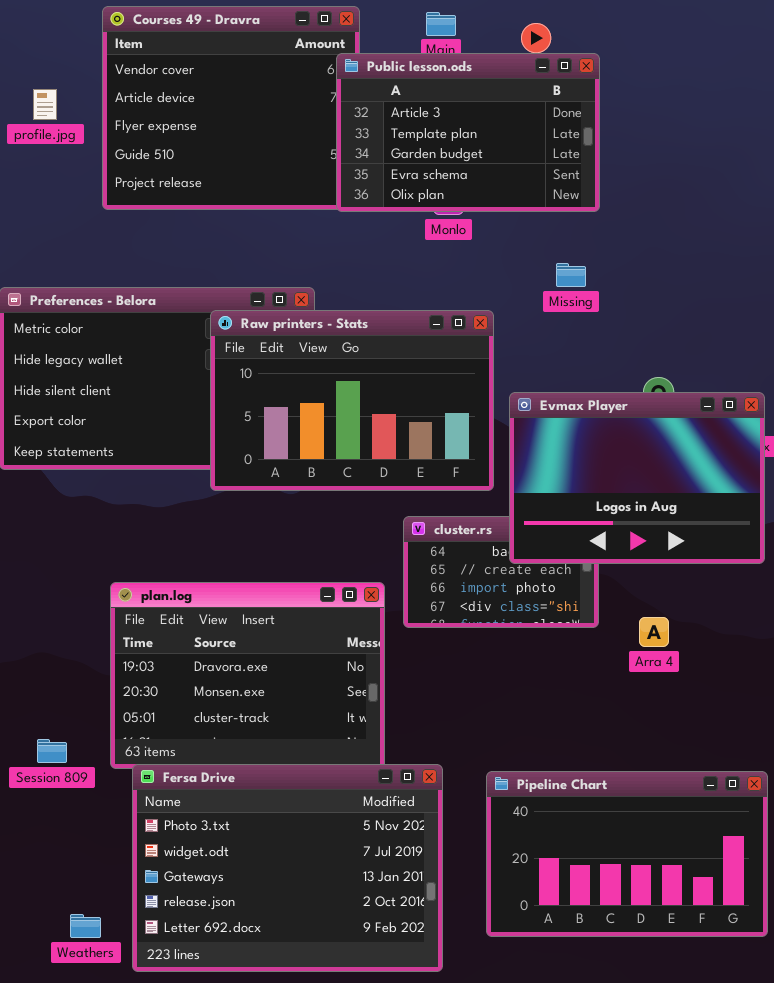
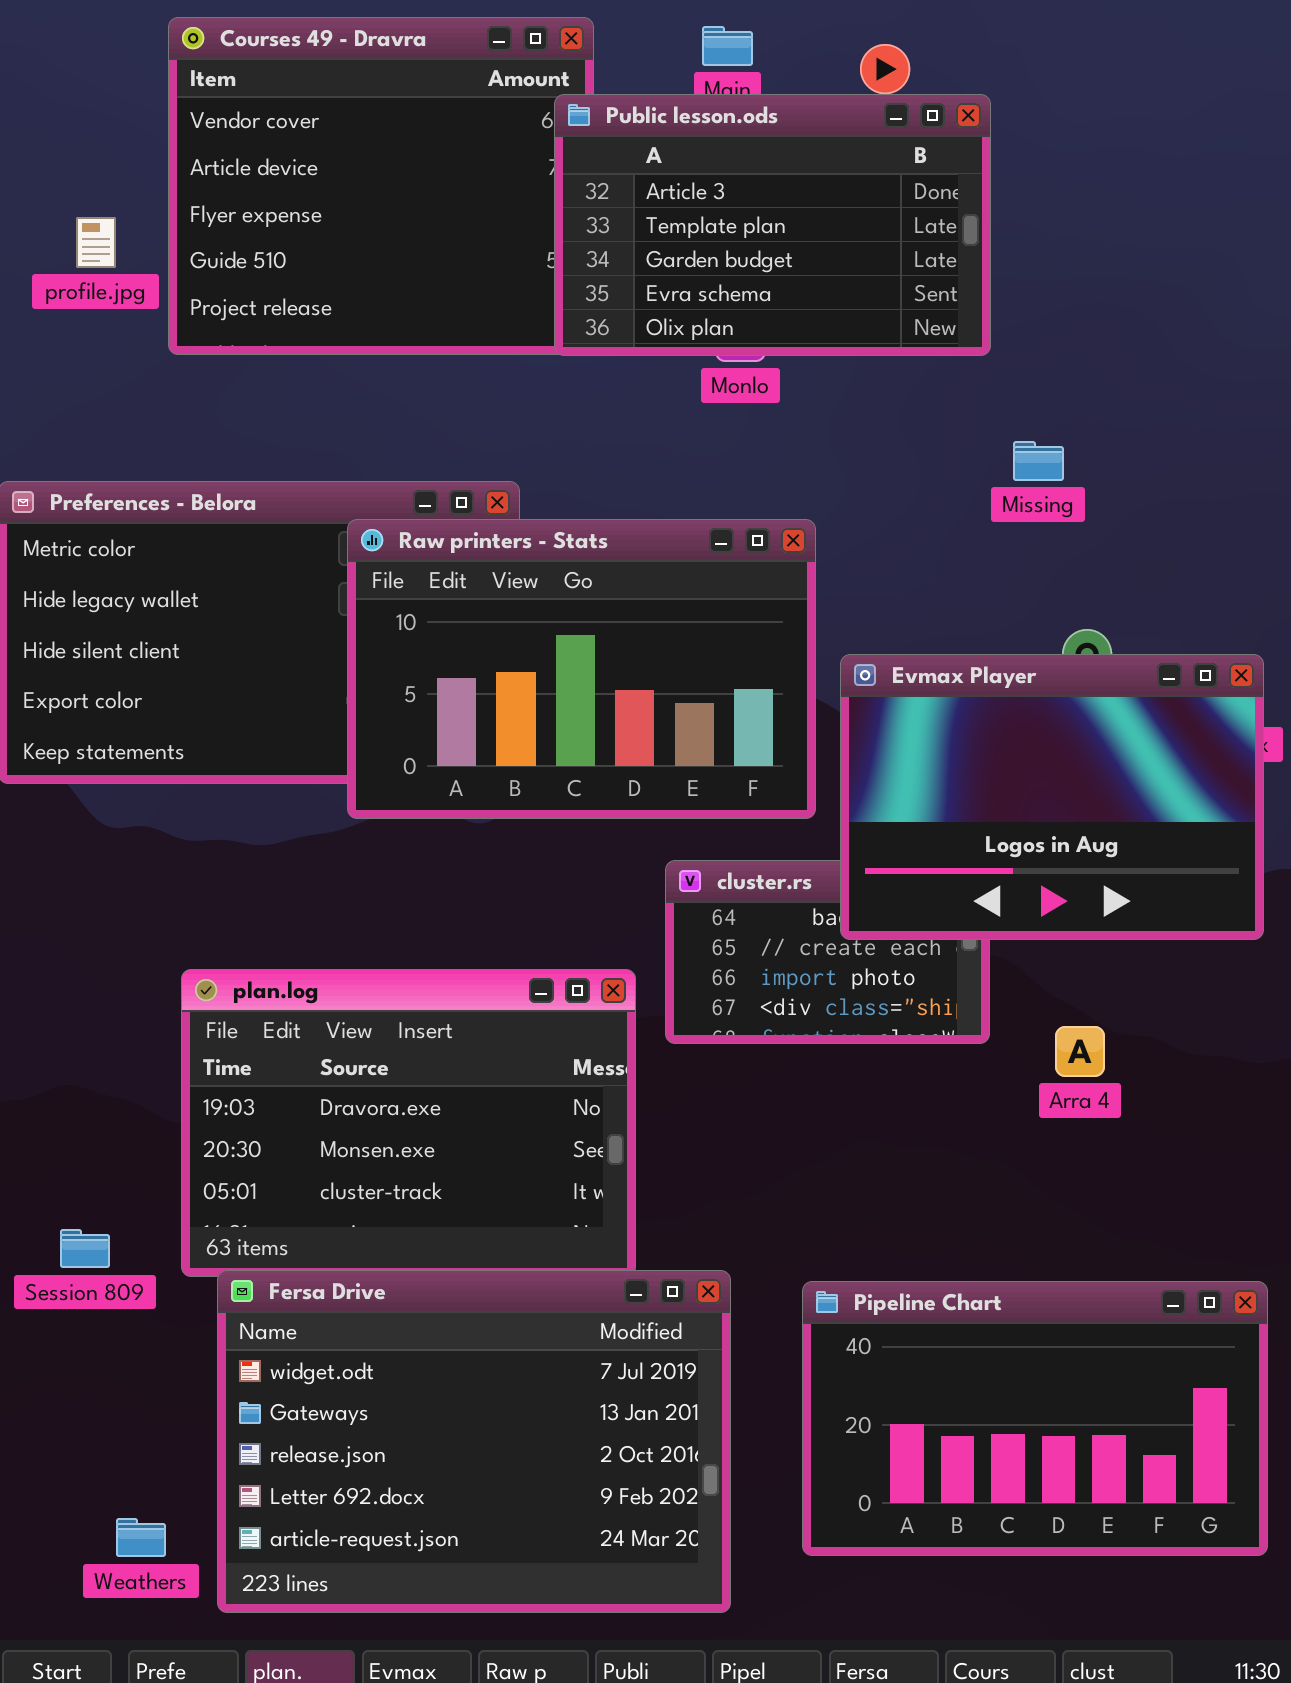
profile.jpg: [33,89,57,120] -> [76,217,116,268], moved
Missing: [556,263,586,287] -> [1013,441,1064,481], moved
Fersa Drive: [132,764,443,972] -> [217,1270,731,1613], scrolled down 1 row

